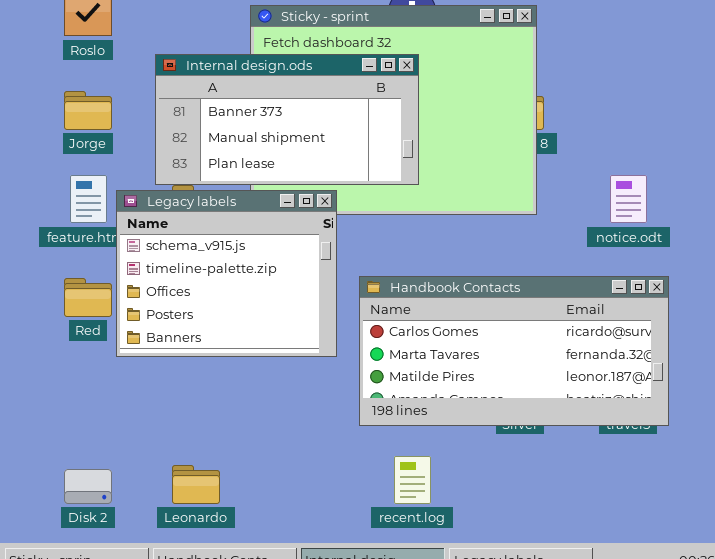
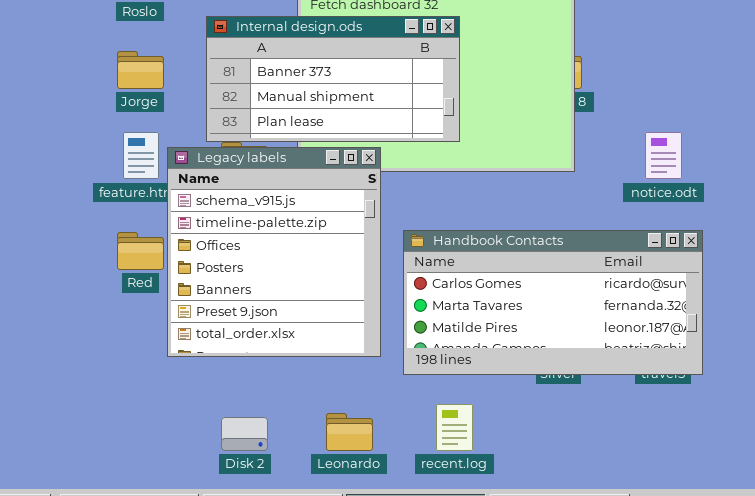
Legacy labels: [116,190,337,357] -> [167,147,381,357], resized
Leonardo: [172,465,220,504] -> [326,413,373,451], moved
Disk 2: [64,469,112,504] -> [221,417,268,451], moved

